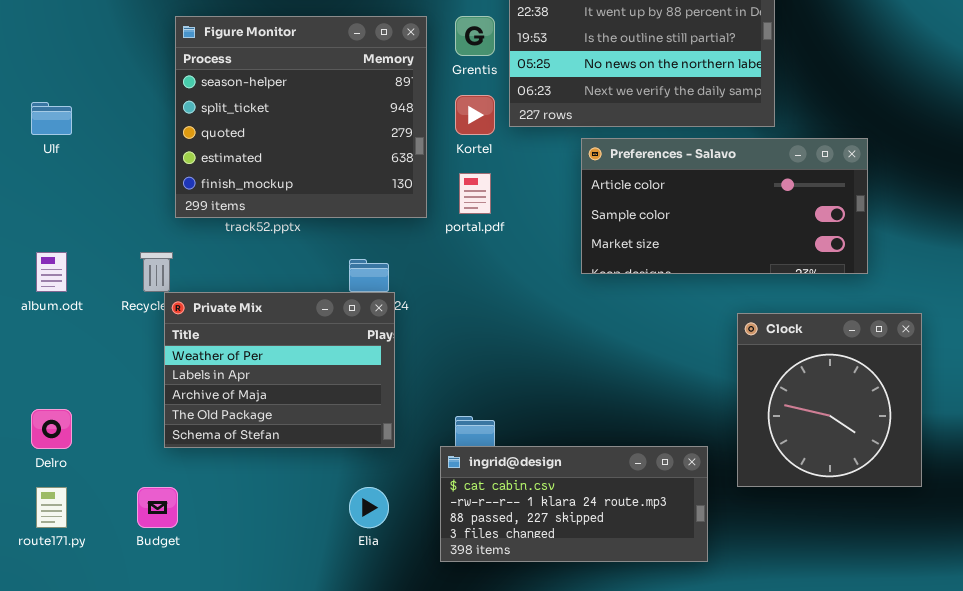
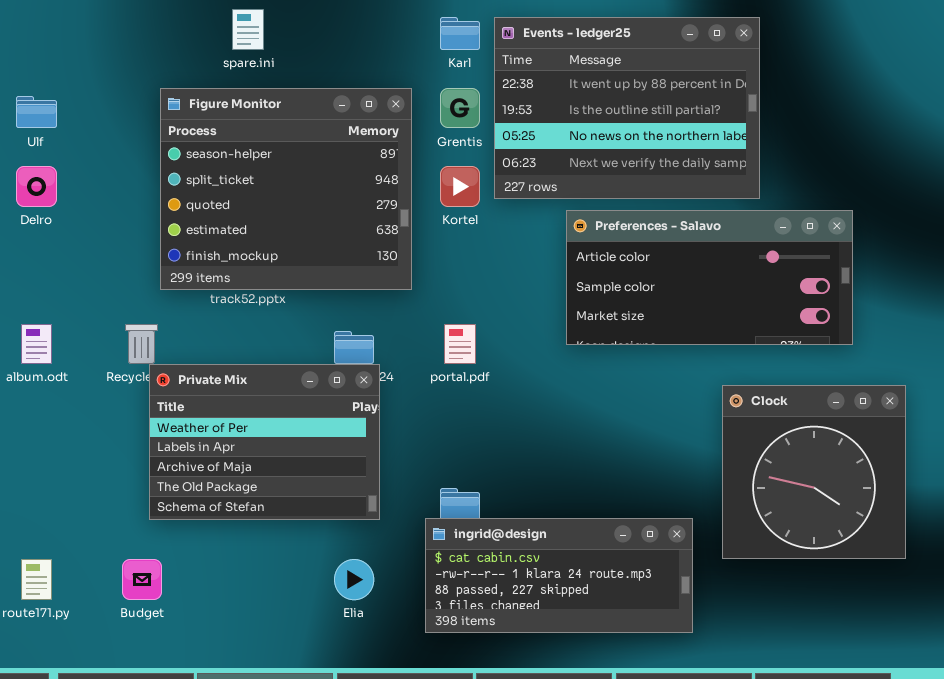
Ulf: [31,102,72,135] -> [16,96,57,128], moved
portal.pdf: [459,173,491,214] -> [444,324,476,364], moved
Delro: [31,409,72,449] -> [16,166,57,207], moved

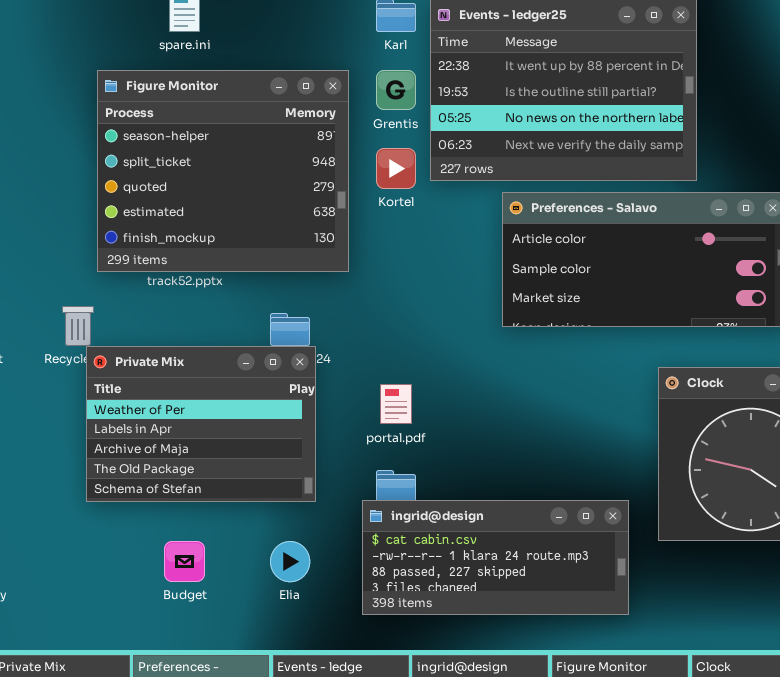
portal.pdf: [444,324,476,364] -> [380,384,412,424], moved
Budget: [122,559,162,600] -> [164,541,205,582], moved

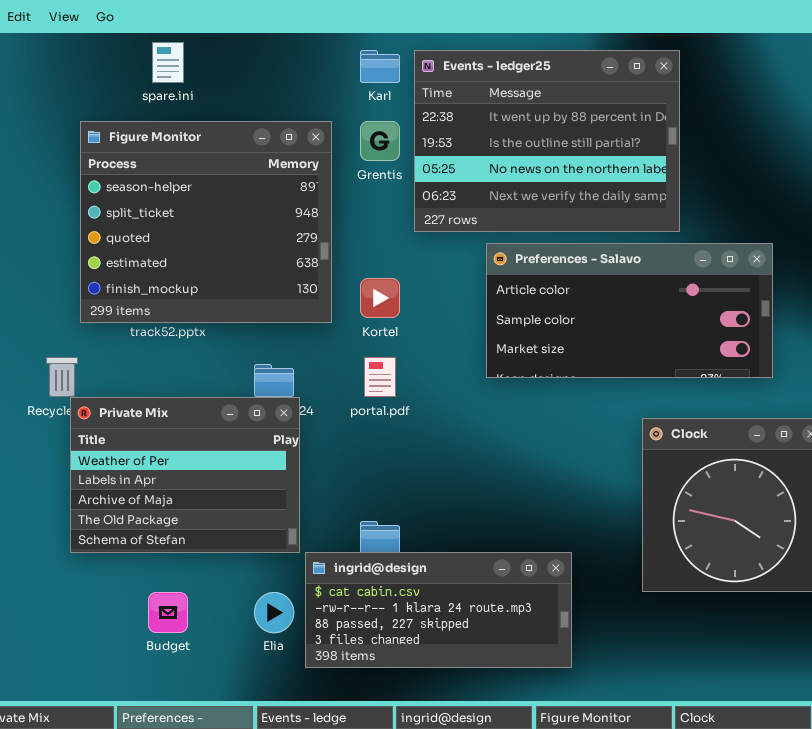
Kortel: [376,148,416,189] -> [360,278,400,318], moved
portal.pdf: [380,384,412,424] -> [364,357,396,397], moved
ingrid@design: [362,500,629,615] -> [305,552,572,668], moved

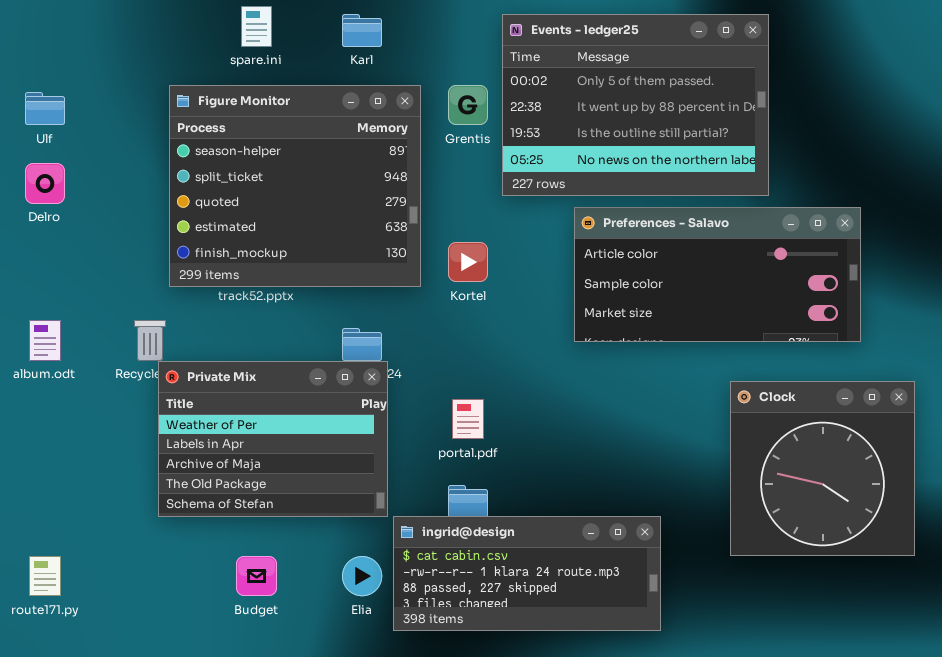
Karl: [360,50,400,83] -> [342,14,382,47], moved
Events - ledger25: [414,50,680,232] -> [502,14,769,196], scrolled up 1 row
portal.pdf: [364,357,396,397] -> [452,399,484,439], moved

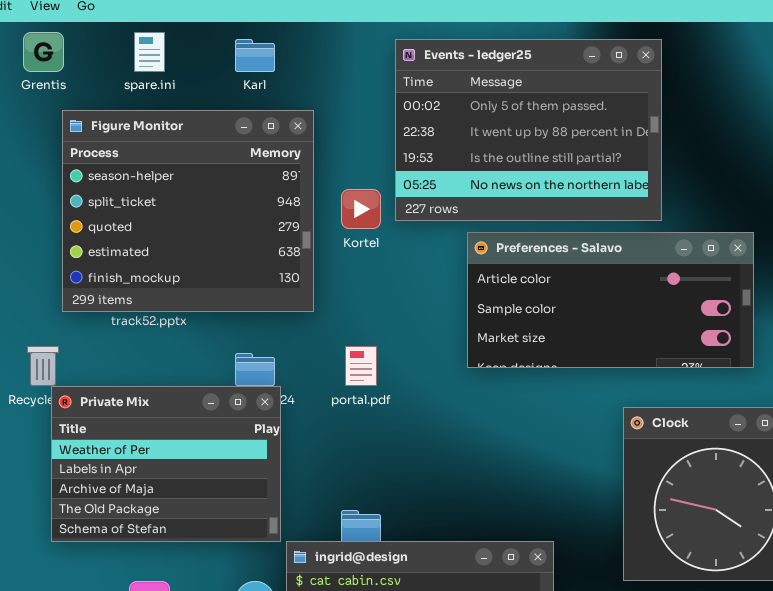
Grentis: [448,85,488,125] -> [23,32,64,72], moved
Kortel: [448,242,488,282] -> [341,189,381,229], moved
portal.pdf: [452,399,484,439] -> [345,346,377,386], moved

